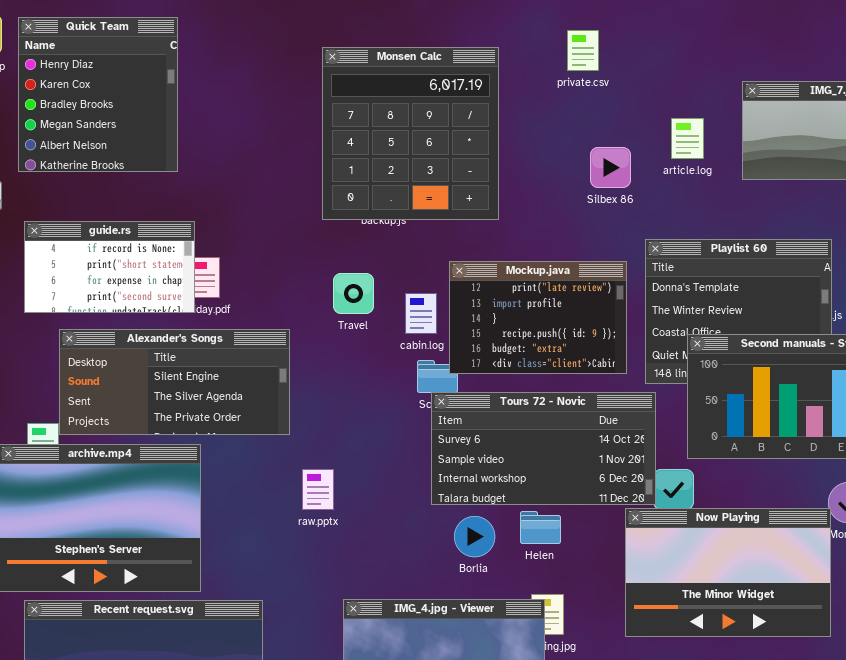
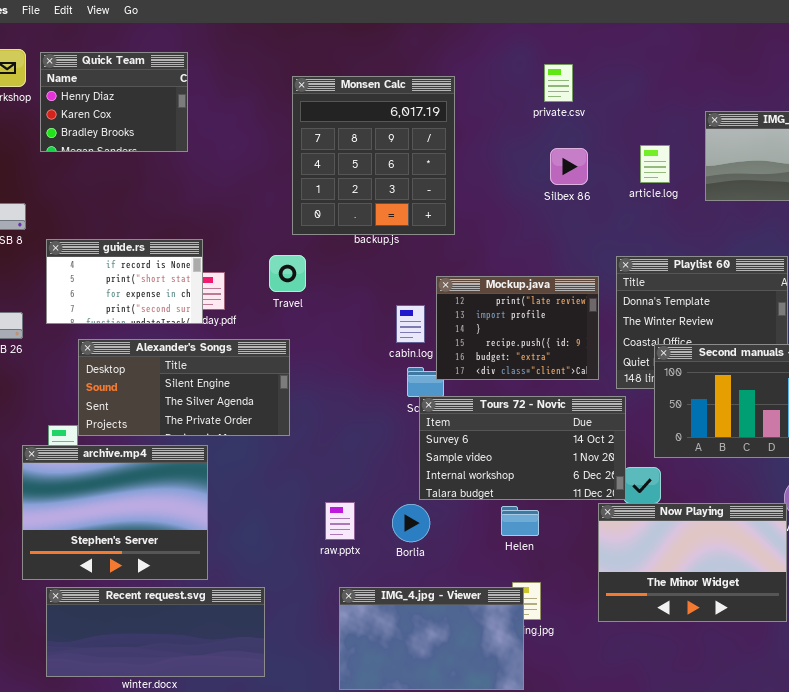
Quick Team: [18,17,178,172] -> [40,52,188,152], resized
Monsen Calc: [322,47,499,220] -> [292,76,455,235], moved
Silbex 86: [590,147,631,188] -> [550,148,588,185], moved
Travel: [333,273,374,314] -> [269,255,306,292], moved
raw.pptx: [302,469,334,510] -> [325,502,355,540], moved
Borlia: [454,516,495,557] -> [392,504,430,542], moved

